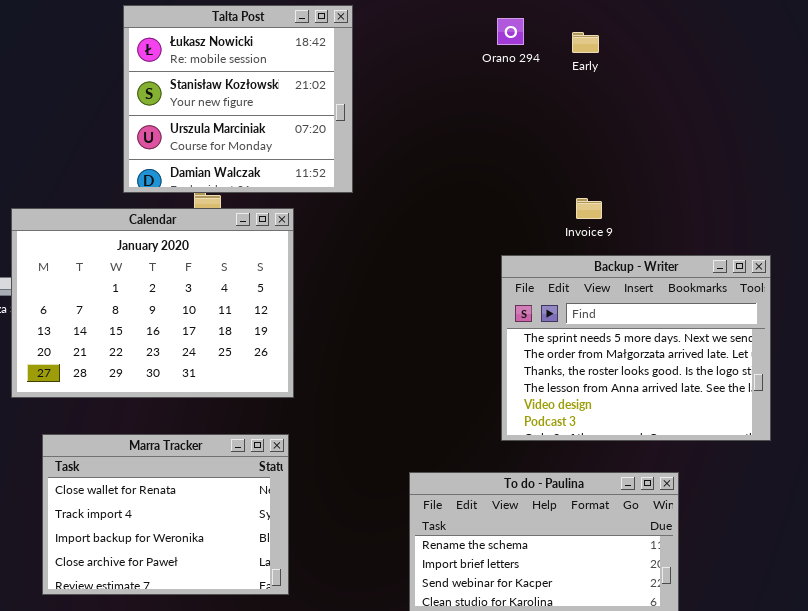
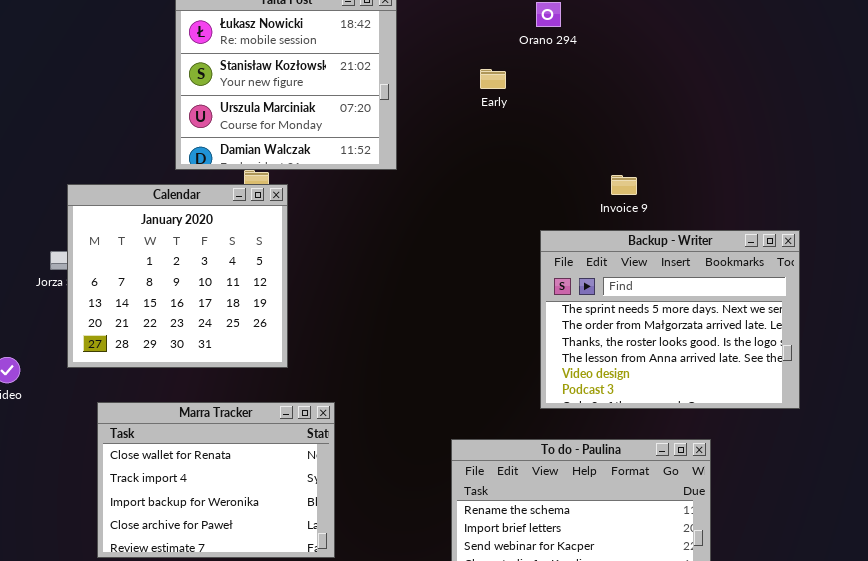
Early: [572,32,599,53] -> [480,69,506,89], moved
Calendar: [11,208,294,398] -> [67,184,288,368], resized

